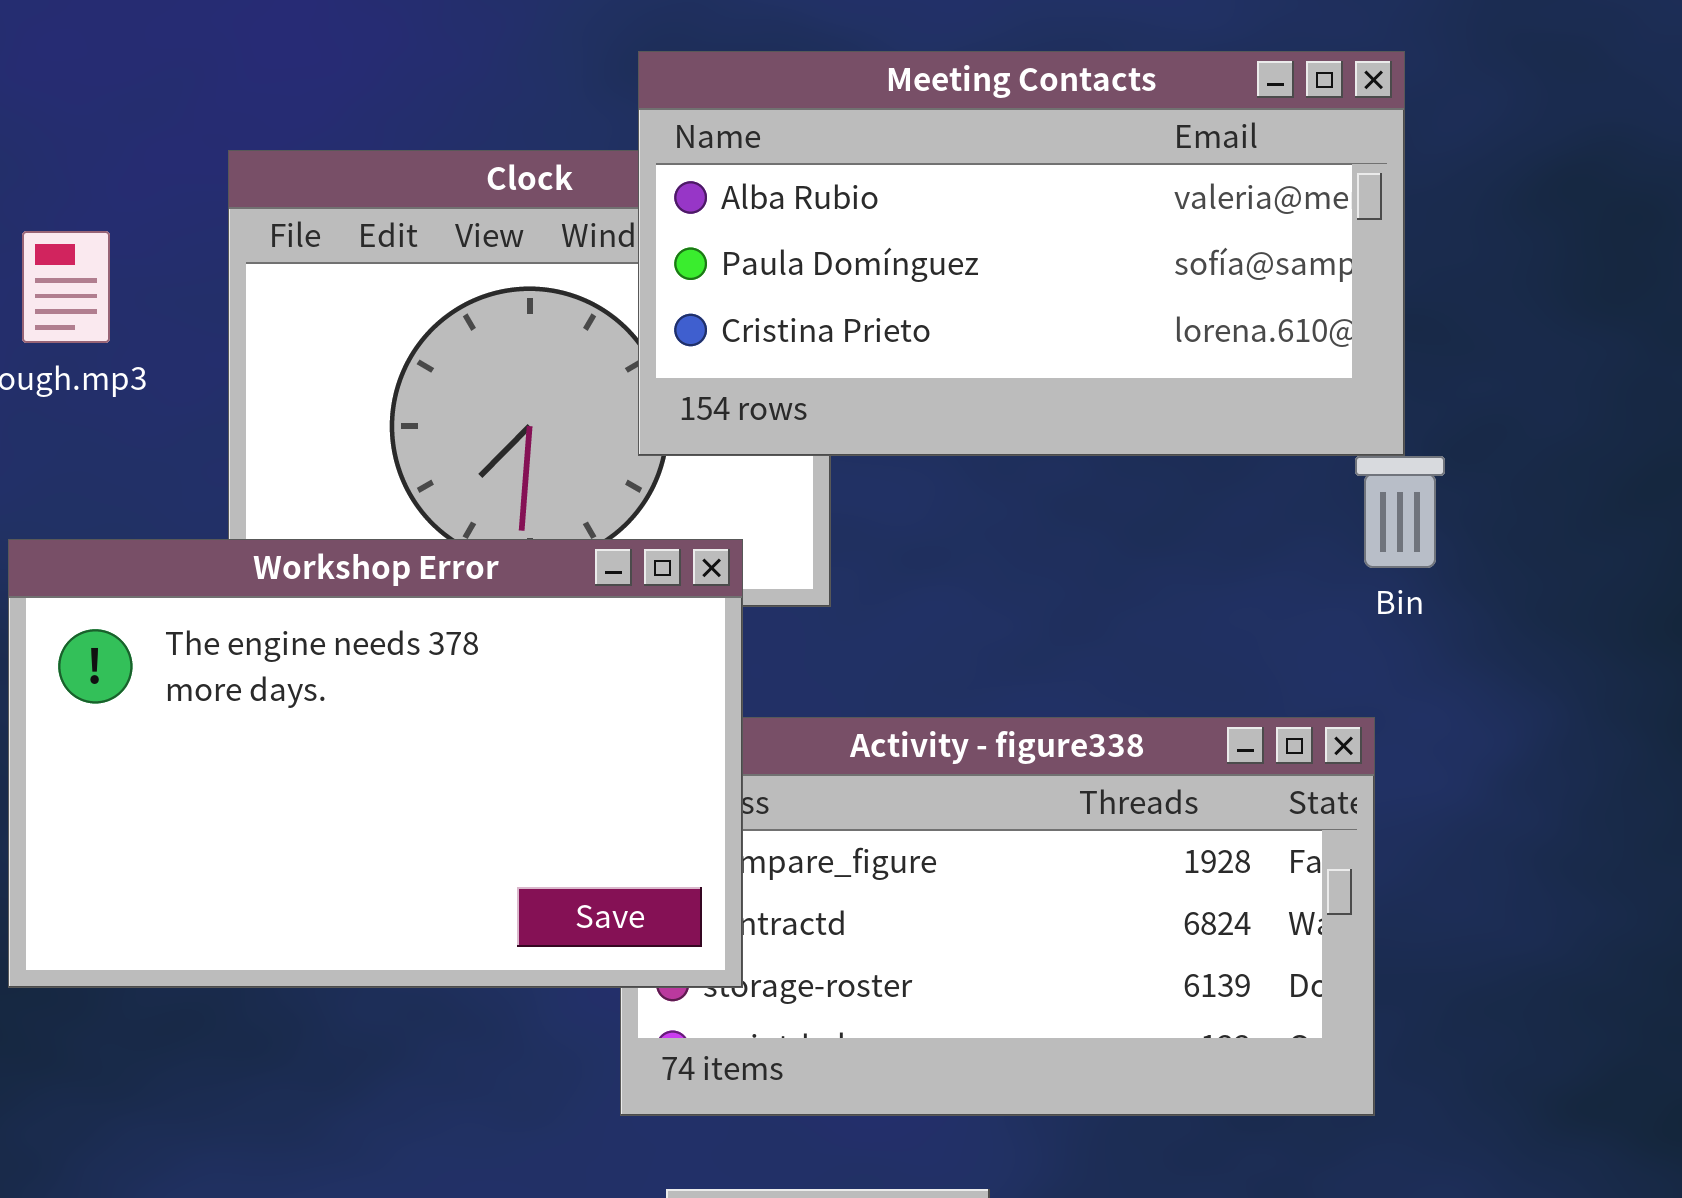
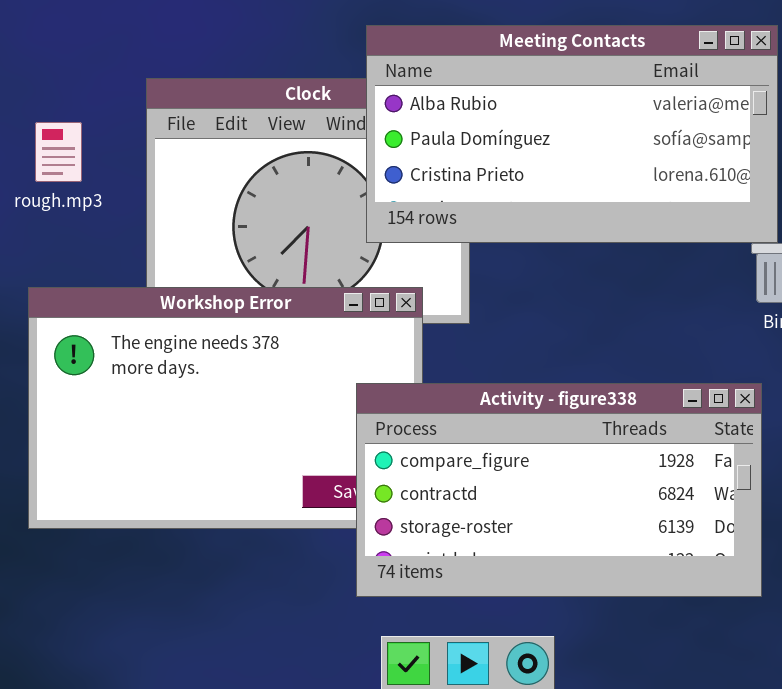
Activity - figure338: [620,717,1375,1116] -> [356,383,762,597], raised

